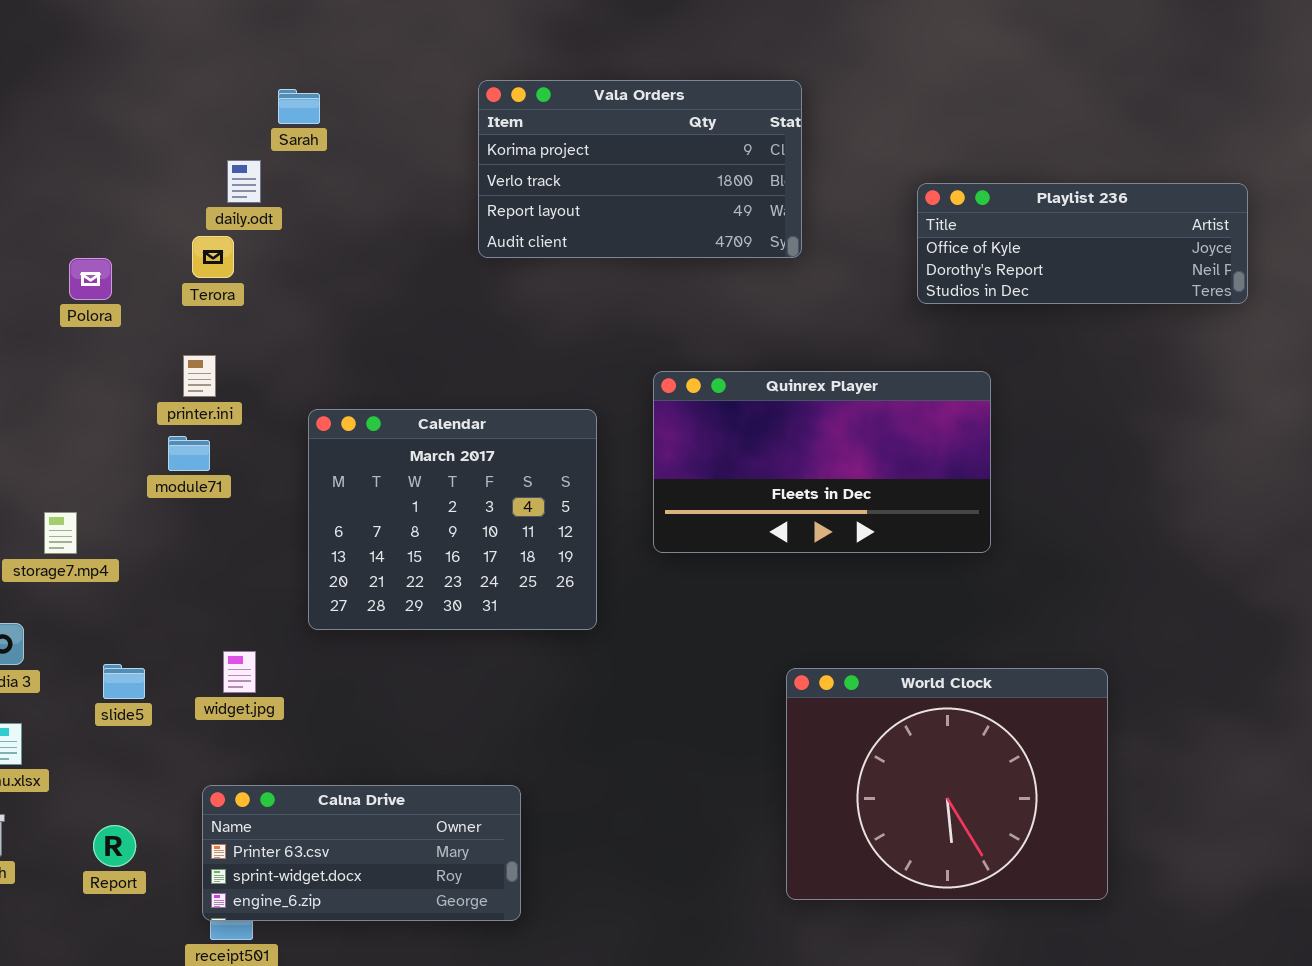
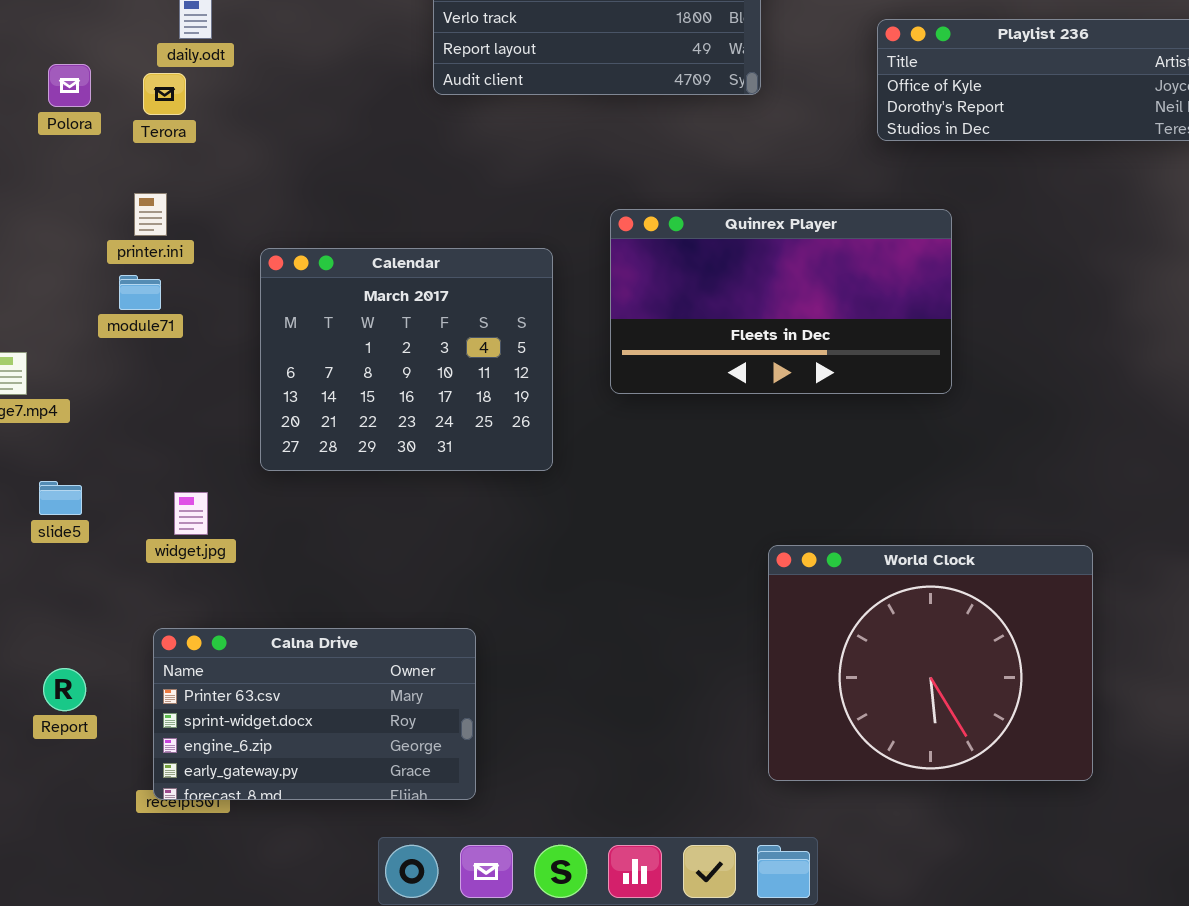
Polora: [69,258,112,300] -> [48,64,91,107], moved
slide5: [103,664,145,699] -> [39,481,82,515], moved
World Clock: [786,668,1108,900] -> [768,545,1093,781], moved
Calna Drive: [202,785,521,921] -> [153,628,476,800], resized

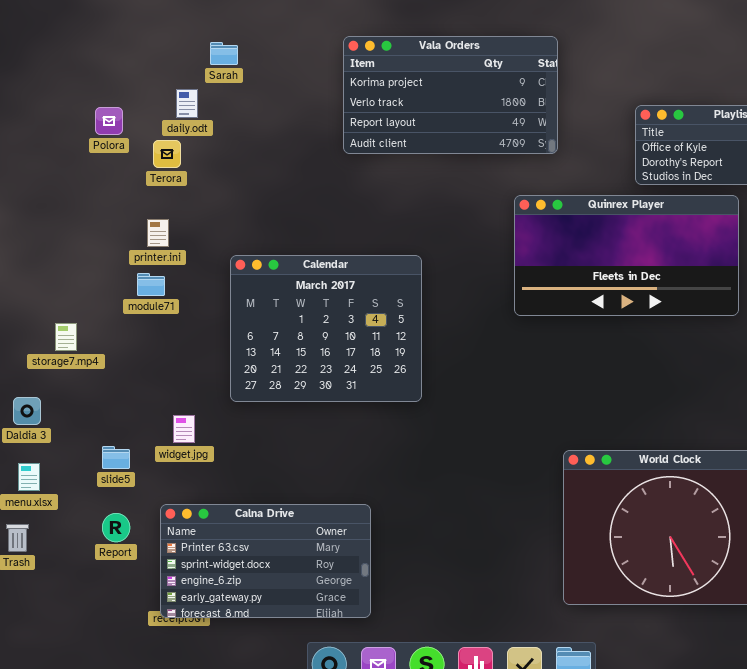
Polora: [48,64,91,107] -> [95,107,123,135], moved
Quinrex Player: [610,209,952,394] -> [514,195,739,316], moved
slide5: [39,481,82,515] -> [102,446,130,469], moved
Report: [43,668,86,711] -> [102,513,130,542], moved

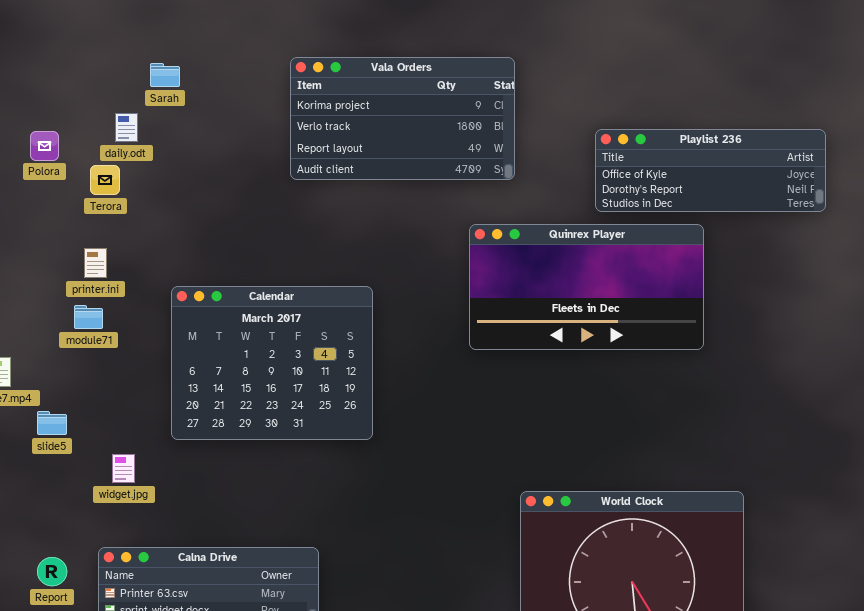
slide5: [102,446,130,469] -> [37,411,67,435], moved

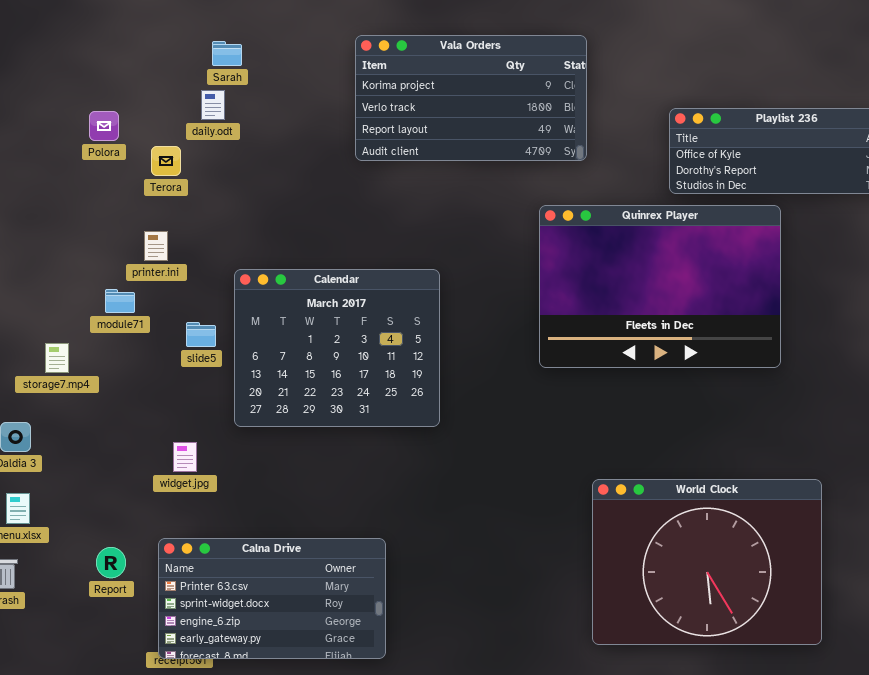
daily.odt: [115,113,138,142] -> [201,90,225,120], moved
Quinrex Player: [469,224,704,350] -> [539,205,781,368], resized
module71: [74,305,103,329] -> [105,289,135,313], moved
slide5: [37,411,67,435] -> [186,322,216,347], moved

